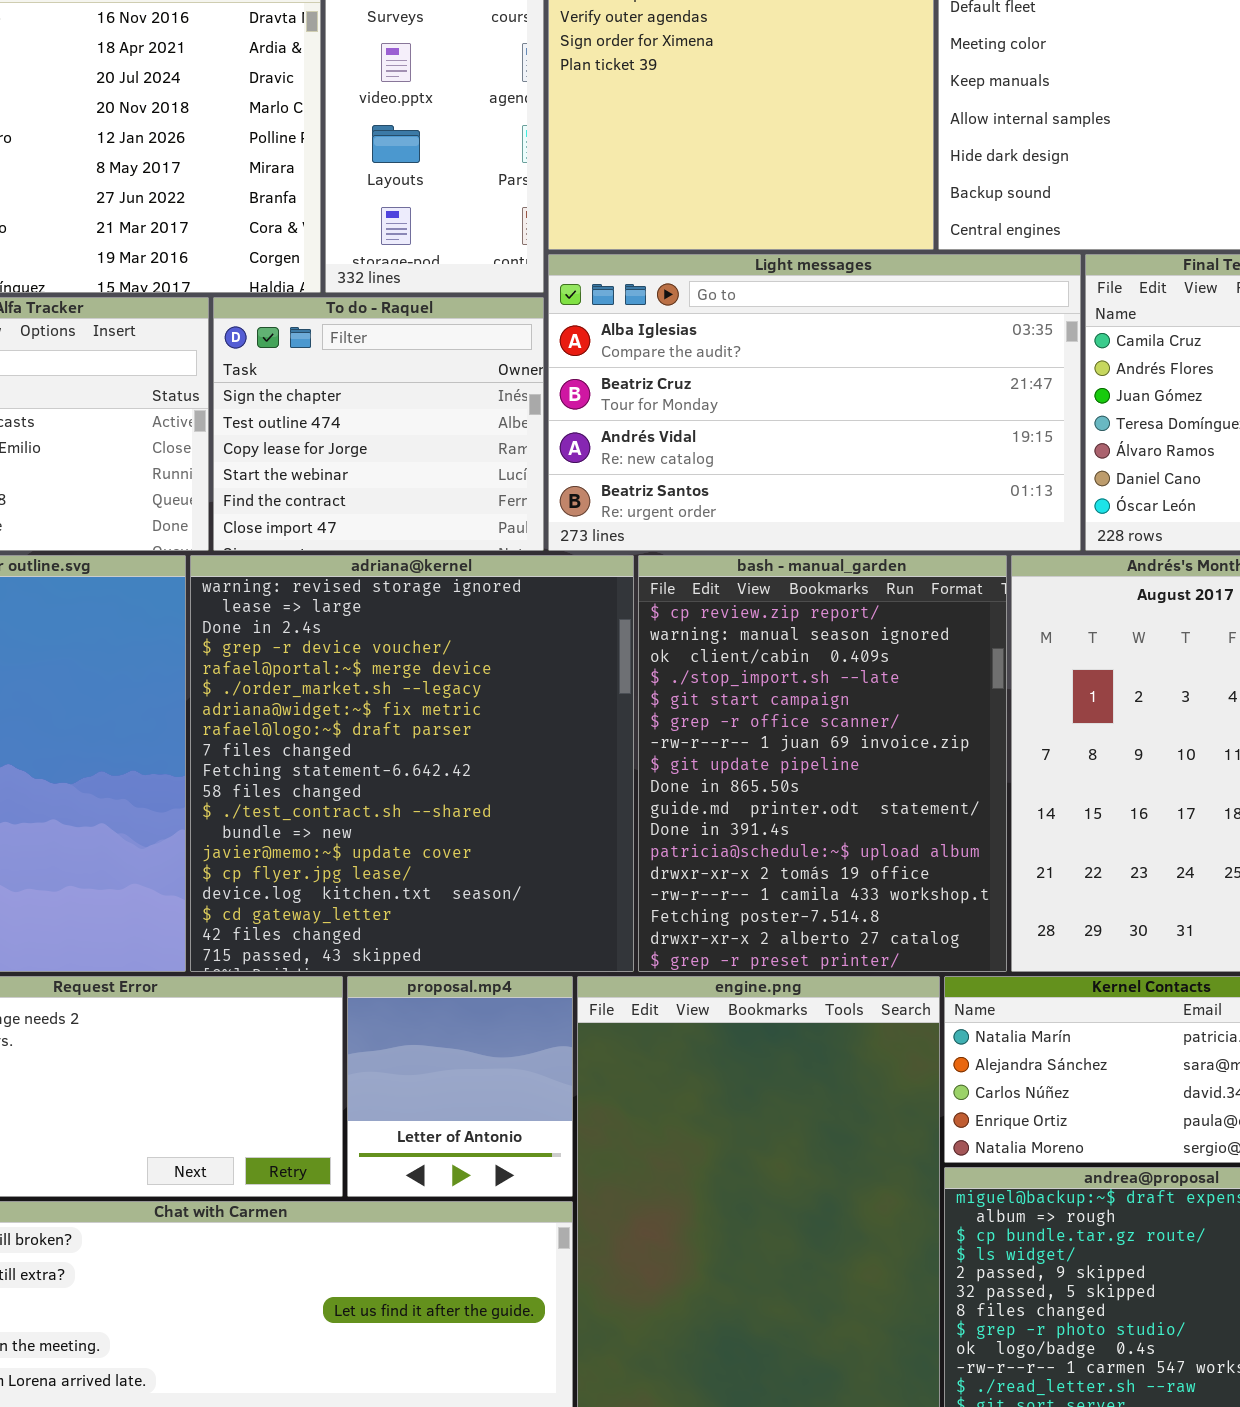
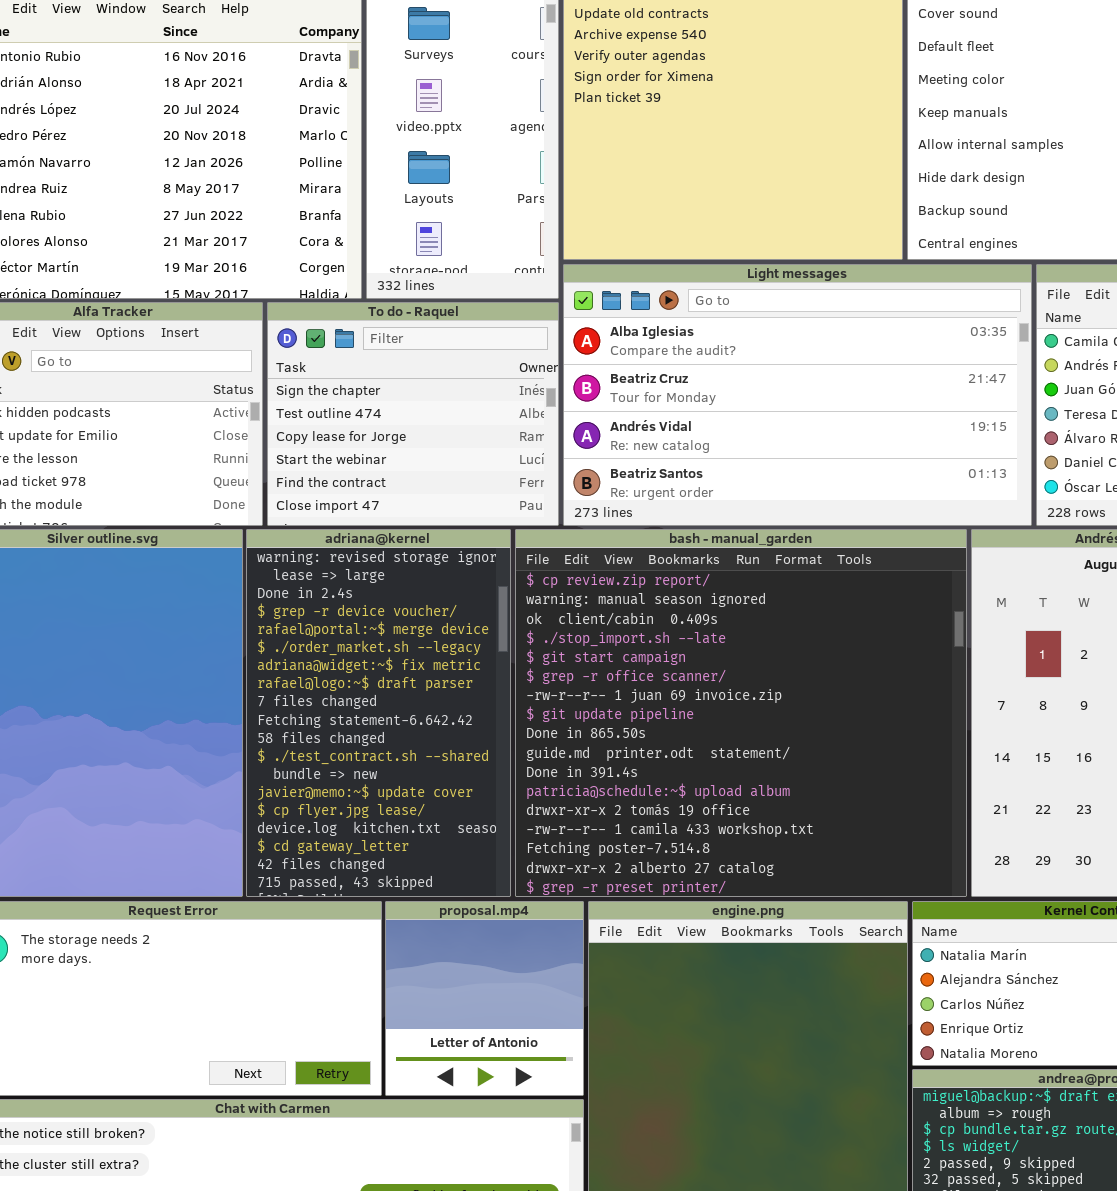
adriana@kernel: [190,555,634,972] -> [246,529,511,897], resized
bash - manual_garden: [638,555,1007,972] -> [515,529,967,897], resized

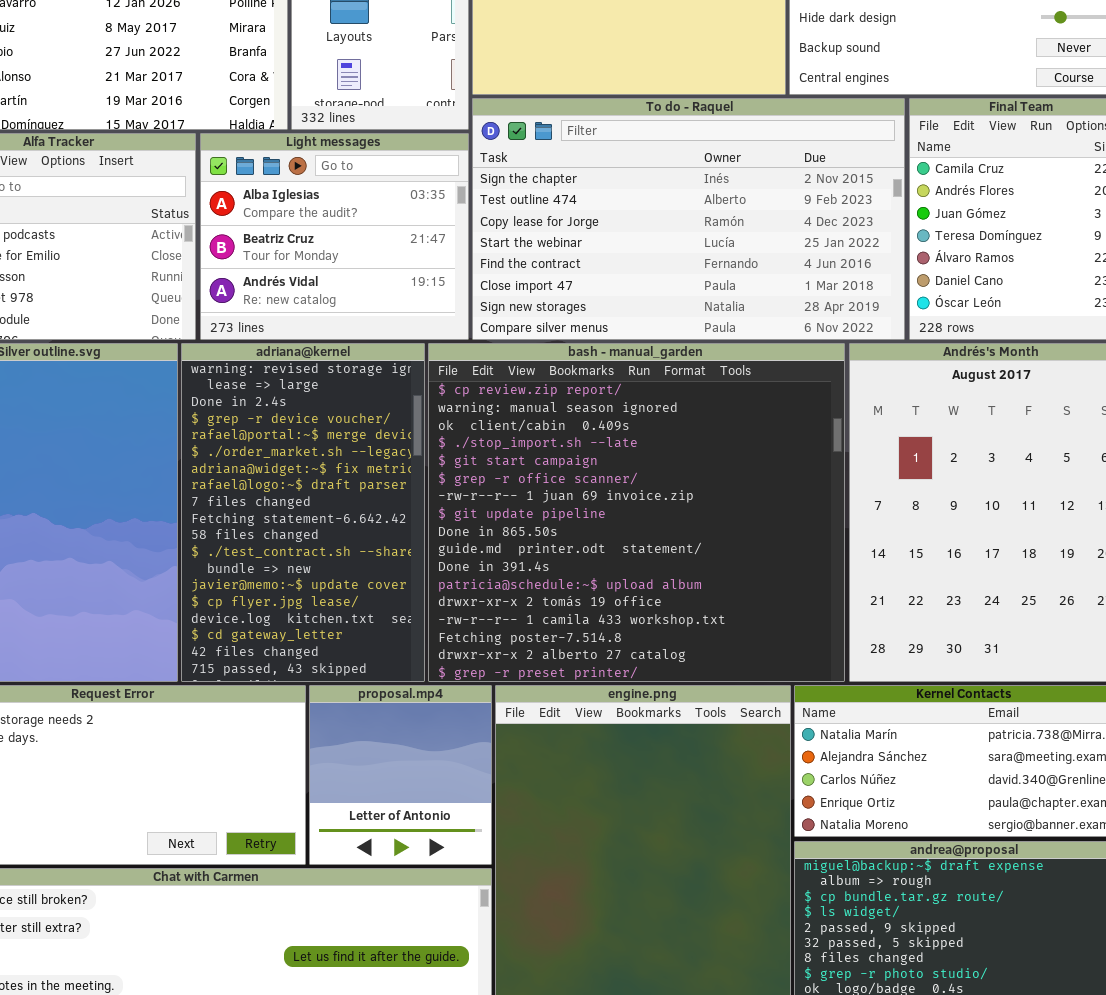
Light messages: [563,264,1032,526] -> [200,133,469,340], moved, resized
To do - Raquel: [267,302,559,526] -> [472,98,905,340], moved, resized

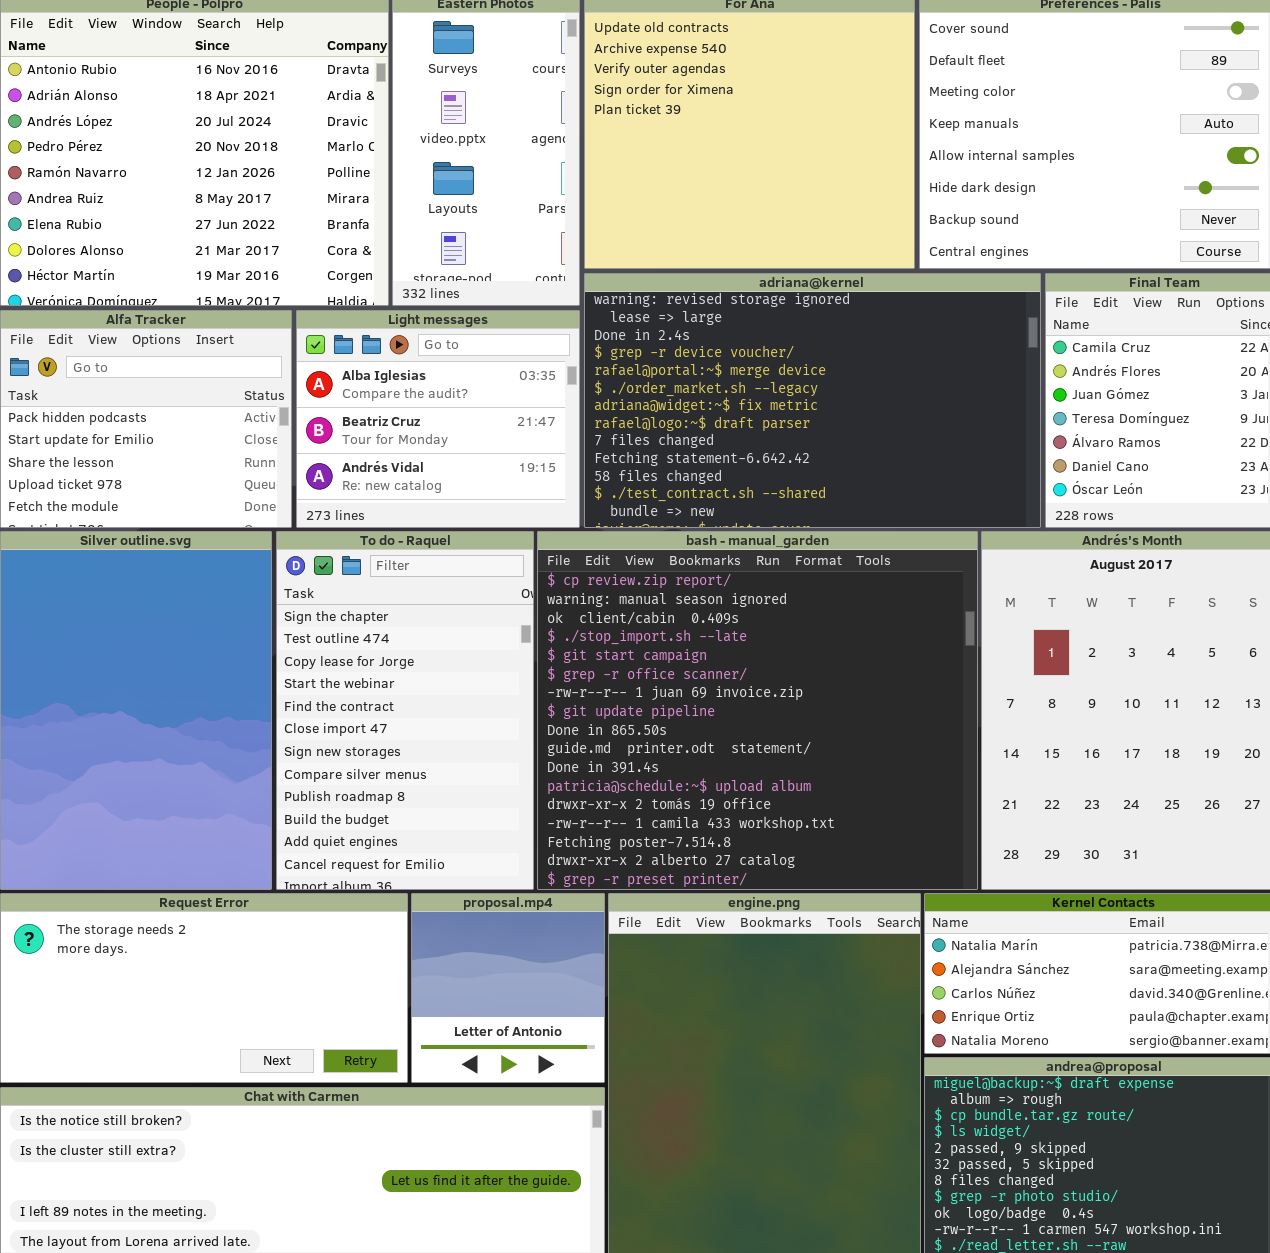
To do - Raquel: [472,98,905,340] -> [276,531,534,890], moved, resized
adriana@kernel: [181,343,425,682] -> [584,273,1041,528], moved, resized

